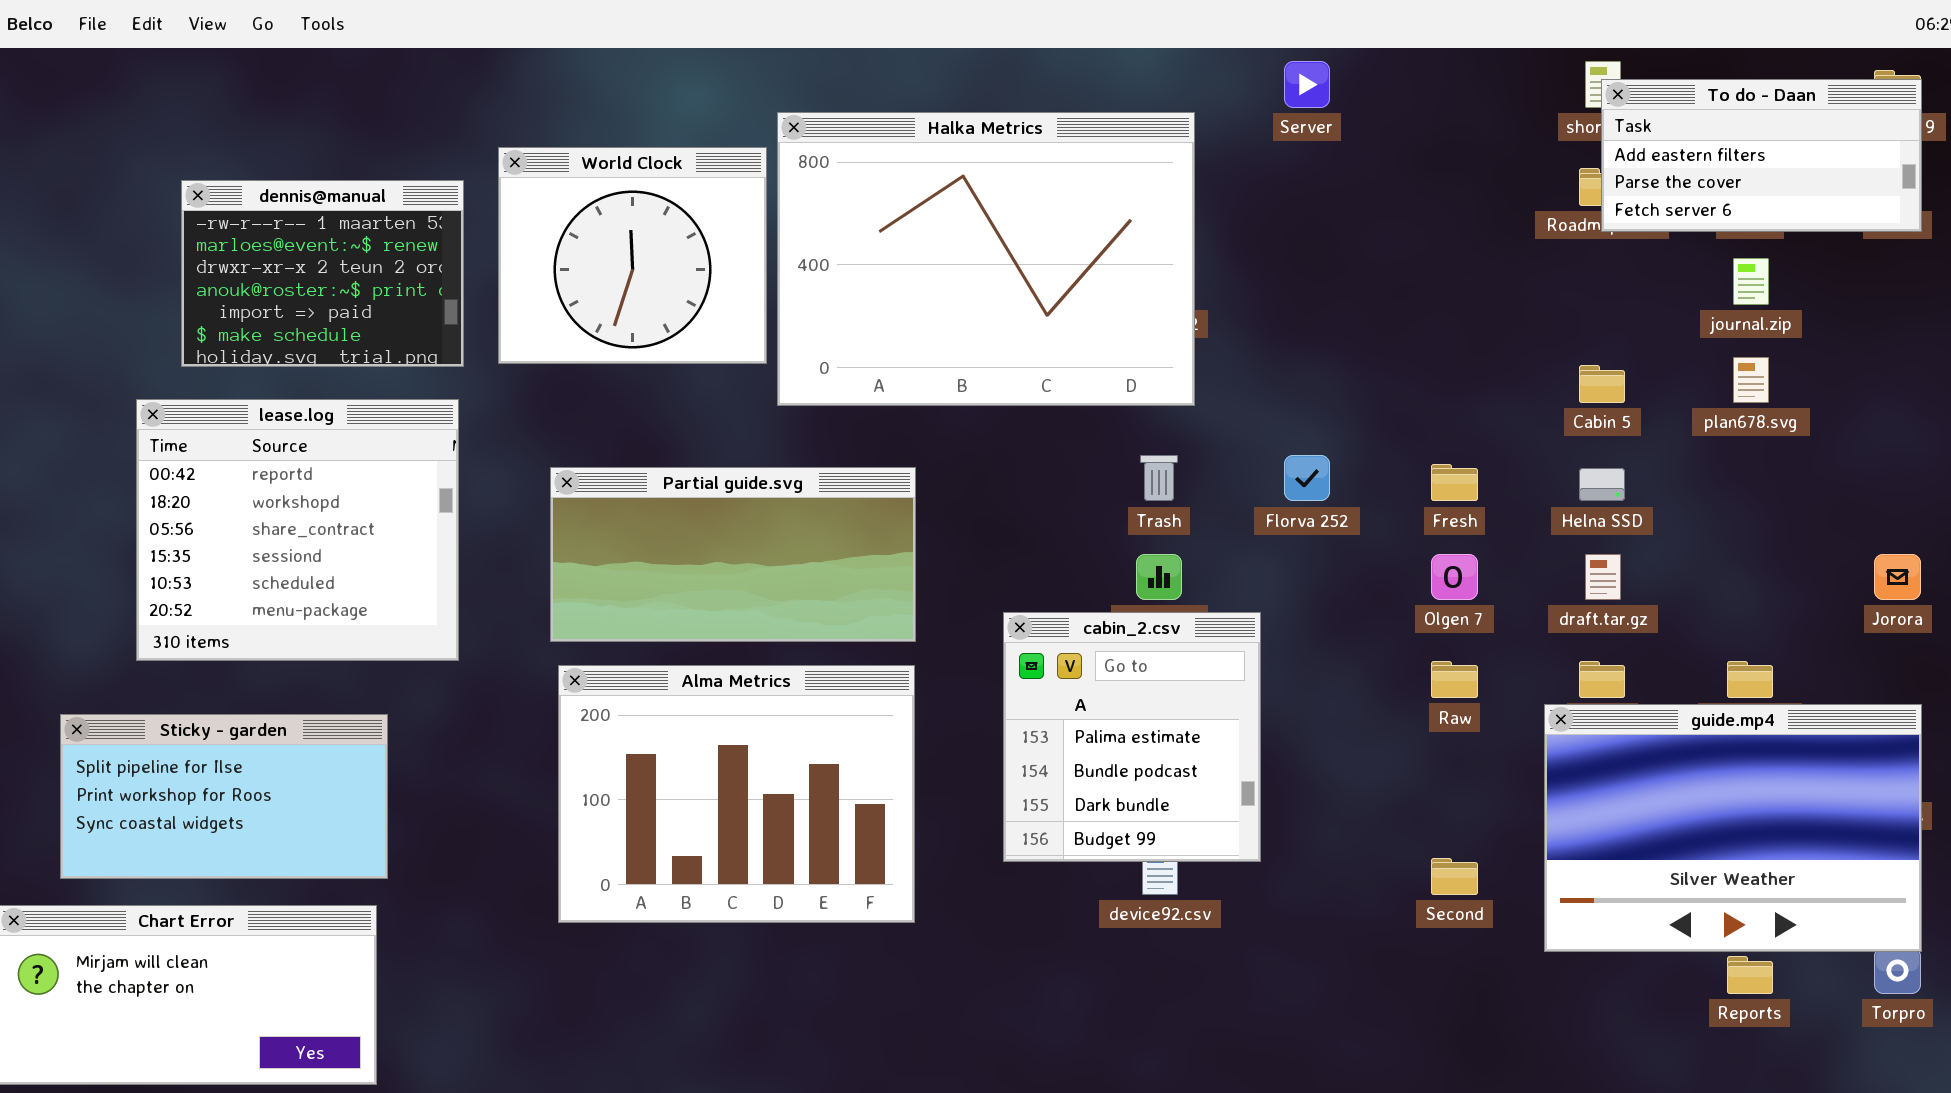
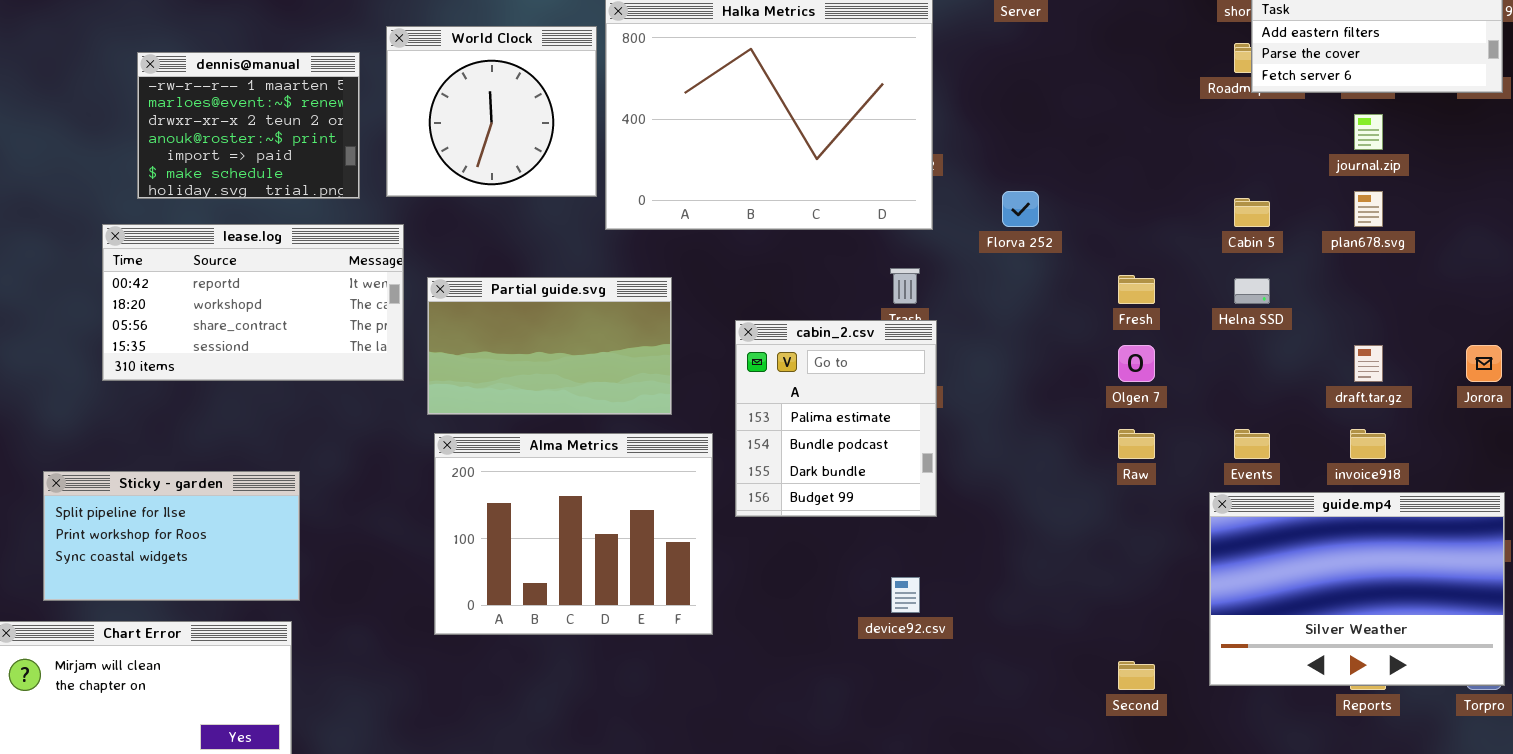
lease.log: [136,399,459,661] -> [102,224,404,381], resized
Florva 252: [1284,455,1330,501] -> [1002,191,1039,227], moved
Partial guide.svg: [550,467,916,642] -> [427,277,672,415], resized
draft.tar.gz: [1585,554,1621,600] -> [1354,345,1383,382], moved
cabin_2.csv: [1003,612,1261,862] -> [735,320,937,517], moved
guide.mp4: [1544,704,1922,952] -> [1209,492,1505,686], moved
Second: [1431,858,1478,895] -> [1118,661,1155,690], moved

